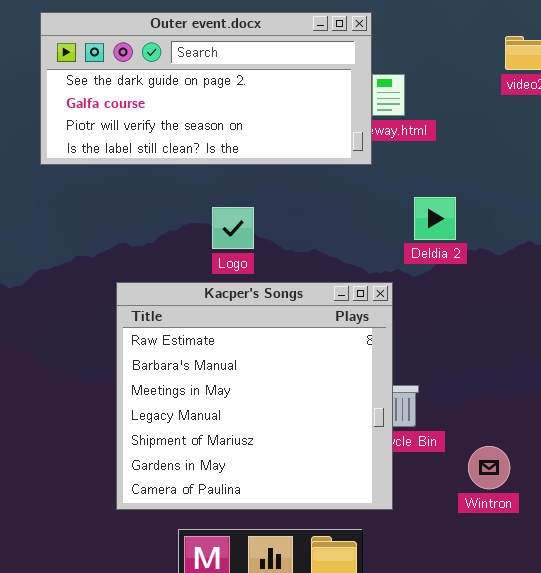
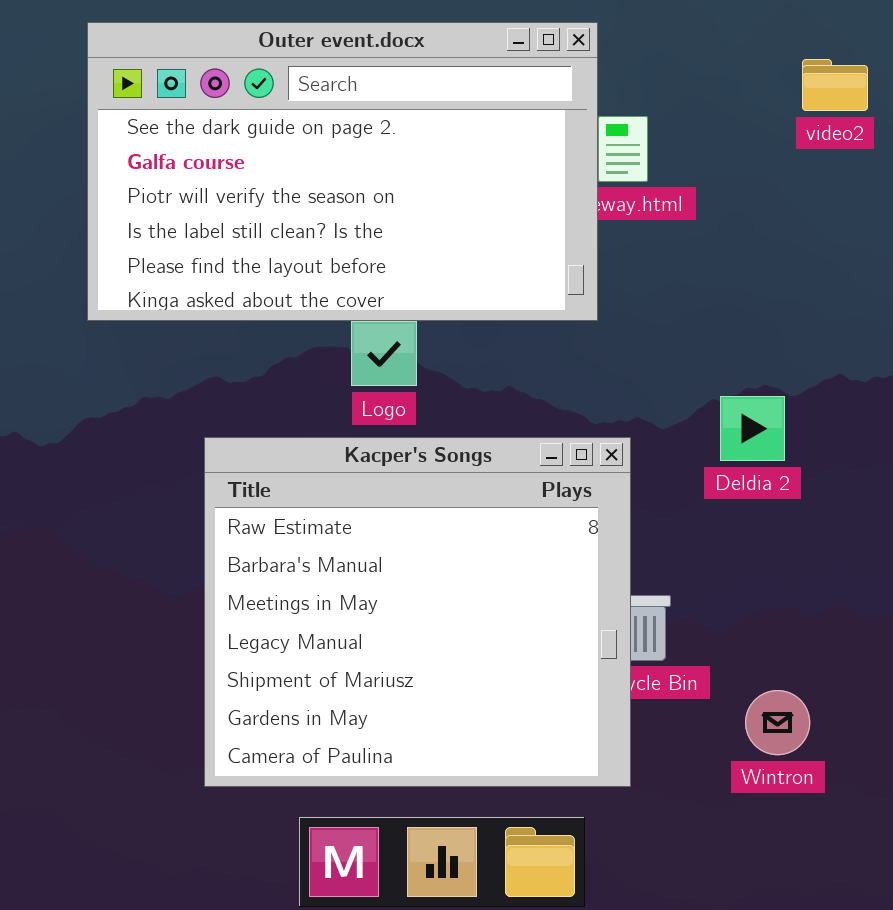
Outer event.docx: [40,12,372,165] -> [87,22,598,321], resized
Deldia 2: [414,197,456,240] -> [720,396,785,461], moved

